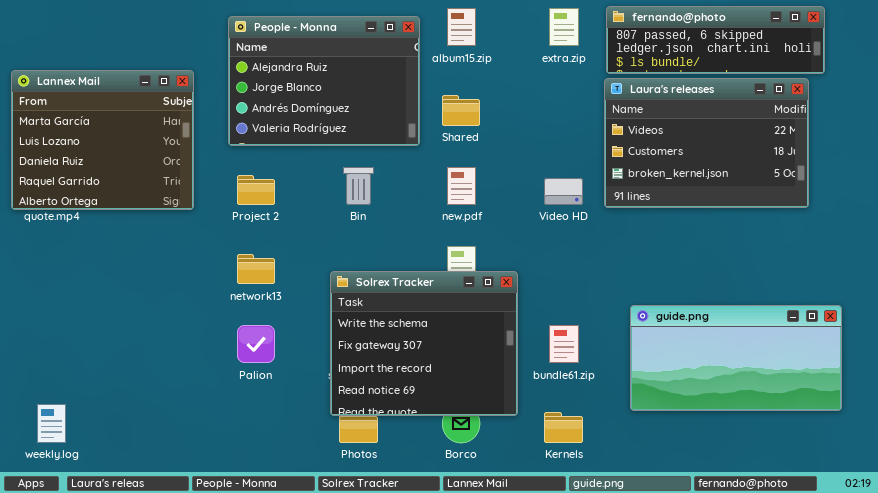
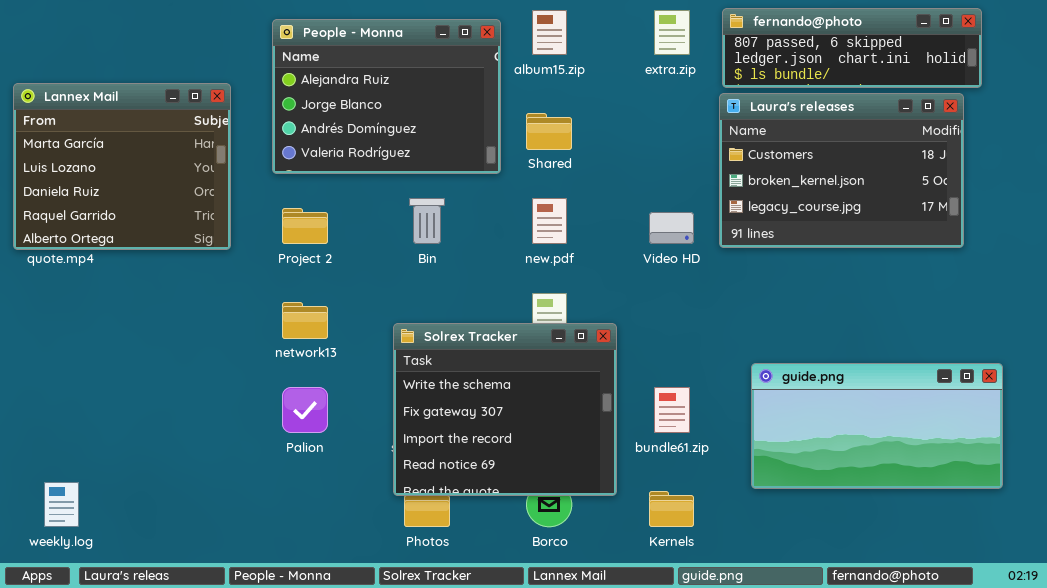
Laura's releases: [604,78,809,208] -> [719,93,964,248], scrolled down 1 row

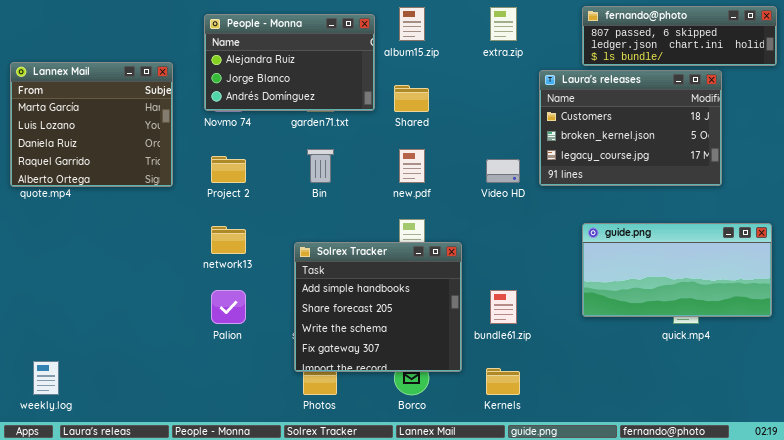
fernando@photo: [722,8,982,88] -> [582,6,777,66], moved
People - Monna: [272,19,501,174] -> [204,14,375,111], resized
Solrex Tracker: [393,323,617,496] -> [294,242,462,372], scrolled up 2 rows
guide.png: [751,363,1003,489] -> [582,223,772,317], moved

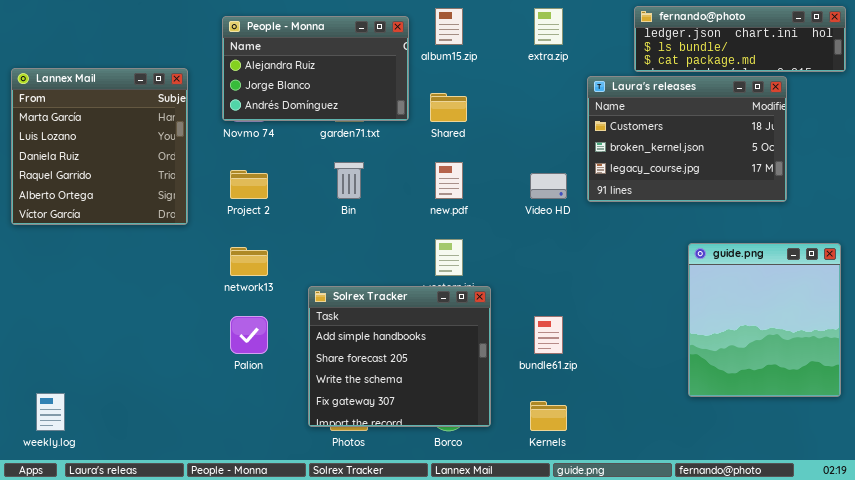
fernando@photo: [582,6,777,66] -> [634,6,846,72], scrolled down 1 row
Lannex Mail: [10,62,173,187] -> [11,68,188,225], resized
guide.png: [582,223,772,317] -> [688,243,841,397], resized
Solrex Tracker: [294,242,462,372] -> [308,286,491,427], moved

